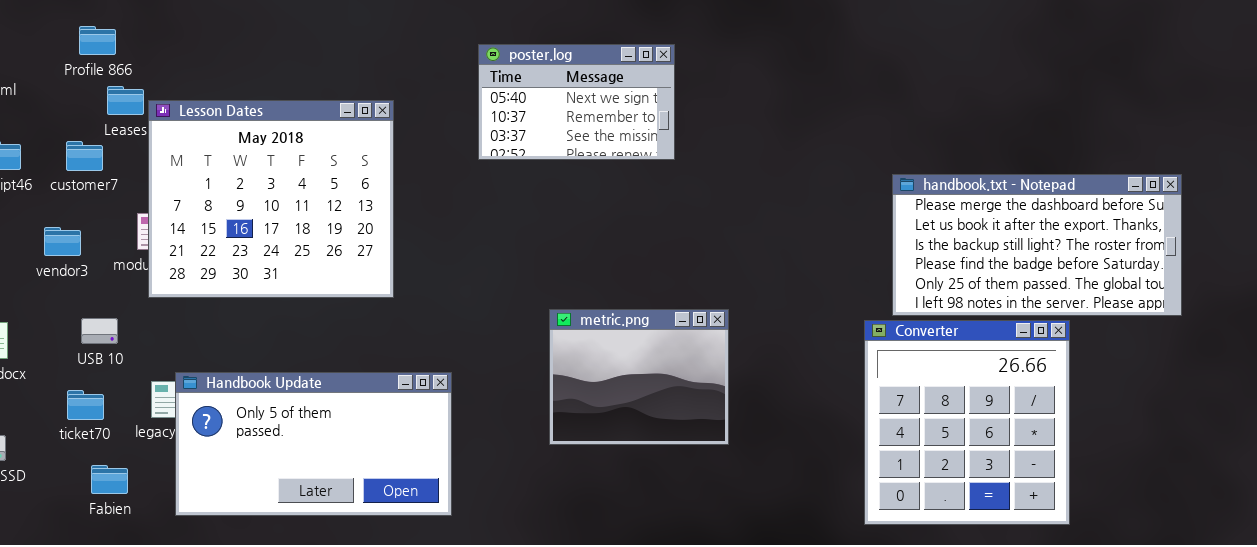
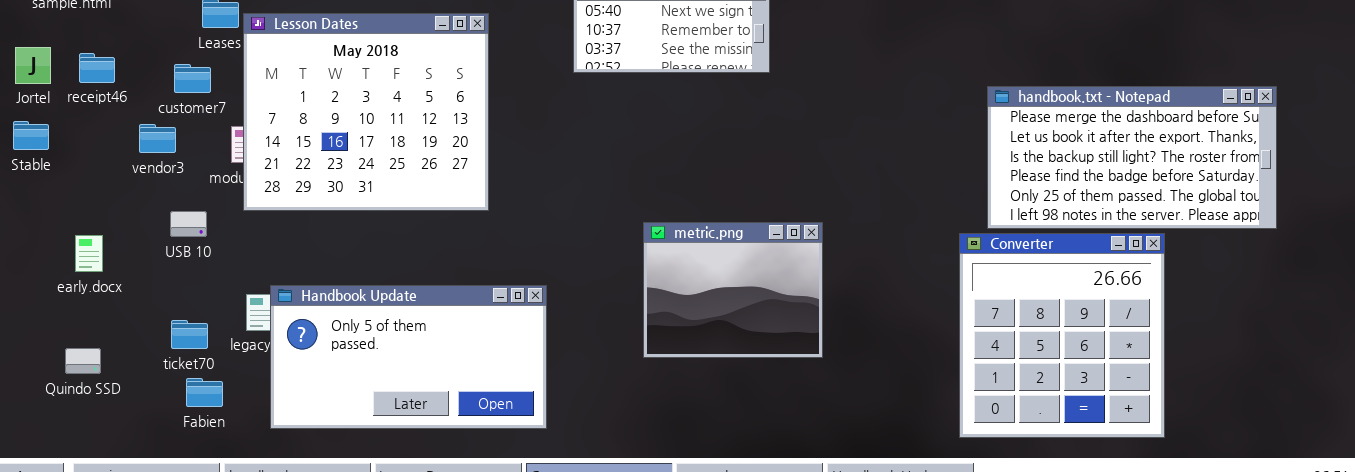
customer7: [66,141,103,171] -> [174,64,211,93], moved
vendor3: [44,227,81,256] -> [139,124,176,153], moved
USB 10: [81,318,118,344] -> [170,211,207,237], moved
ticket70: [67,390,104,420] -> [171,320,208,349], moved

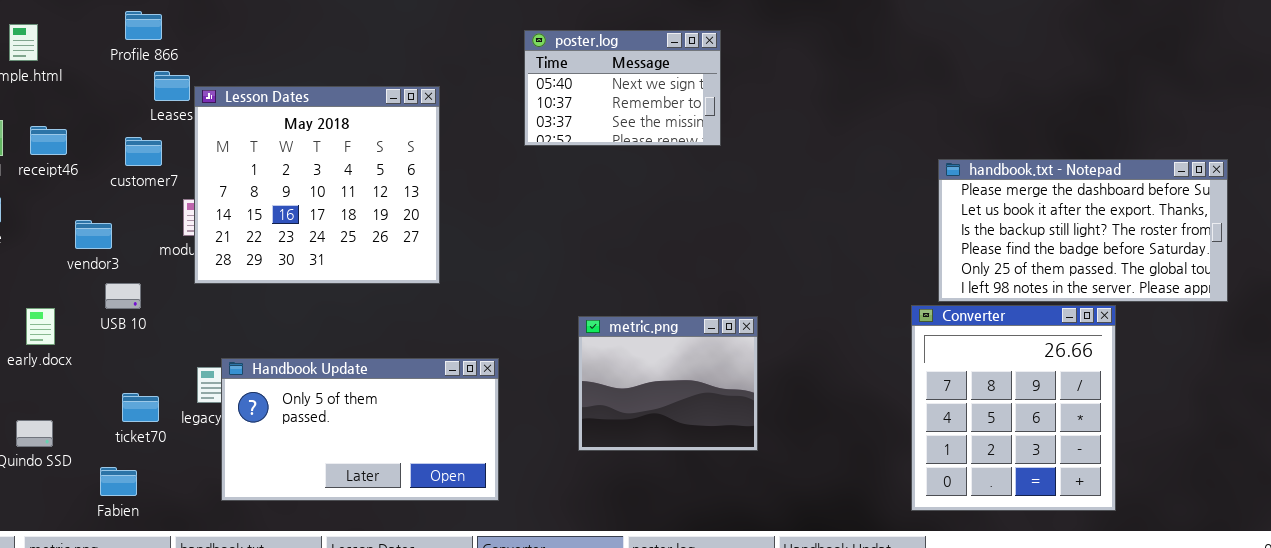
vendor3: [139,124,176,153] -> [75,220,112,249], moved
USB 10: [170,211,207,237] -> [105,283,141,309], moved
metric.png: [643,222,823,358] -> [578,316,758,451], moved
Fabien: [186,378,223,407] -> [100,467,137,496], moved

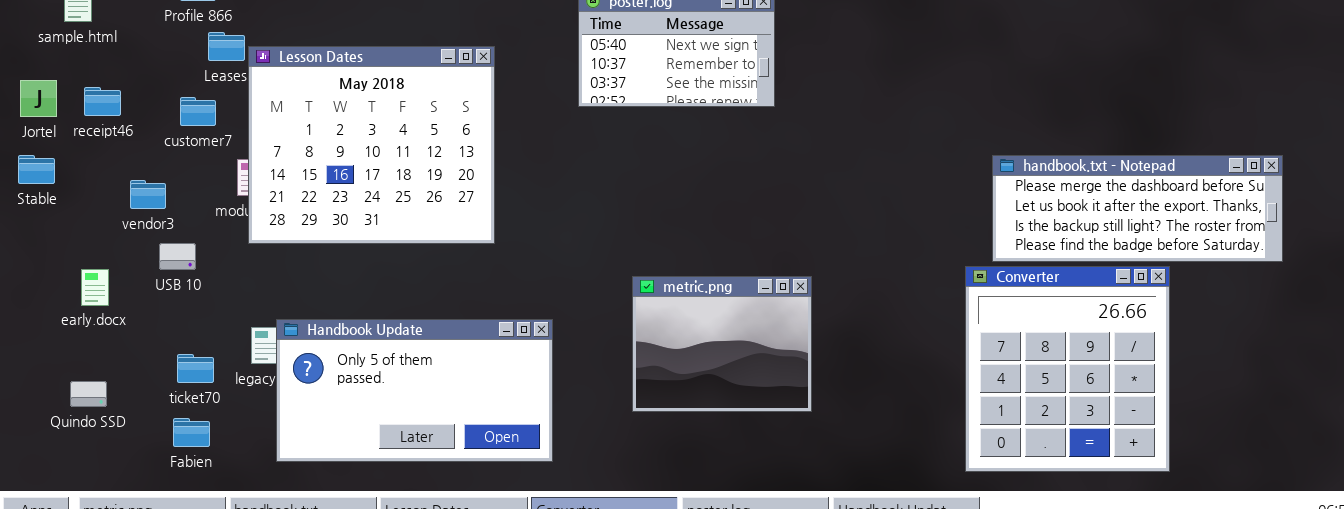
handbook.txt - Notepad: [938,159,1228,302] -> [992,155,1283,262], resized
Fabien: [100,467,137,496] -> [173,418,210,447], moved

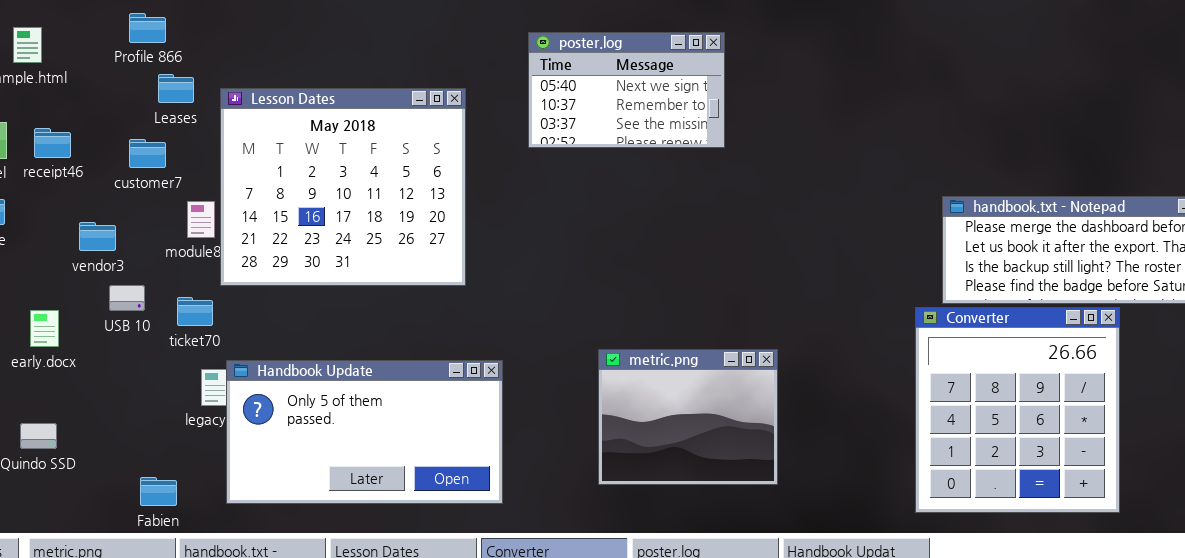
Lesson Dates: [248,46,495,244] -> [220,88,466,286], moved
metric.png: [632,276,812,412] -> [598,349,778,485], moved
ticket70: [177,354,214,383] -> [177,297,213,326], moved
Fabien: [173,418,210,447] -> [140,477,177,506], moved

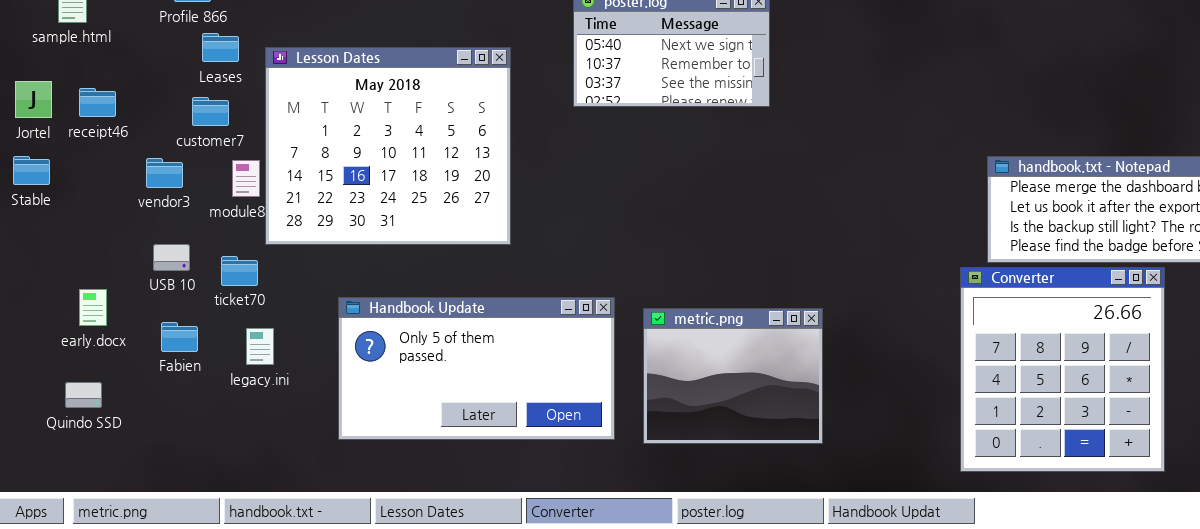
customer7: [129,139,166,168] -> [192,97,229,126], moved
vendor3: [79,222,116,251] -> [146,158,183,188], moved
early.docx: [30,310,59,347] -> [79,289,107,326], moved
Handbook Update: [226,360,503,504] -> [338,297,615,440], moved
Fabien: [140,477,177,506] -> [161,322,198,352], moved

